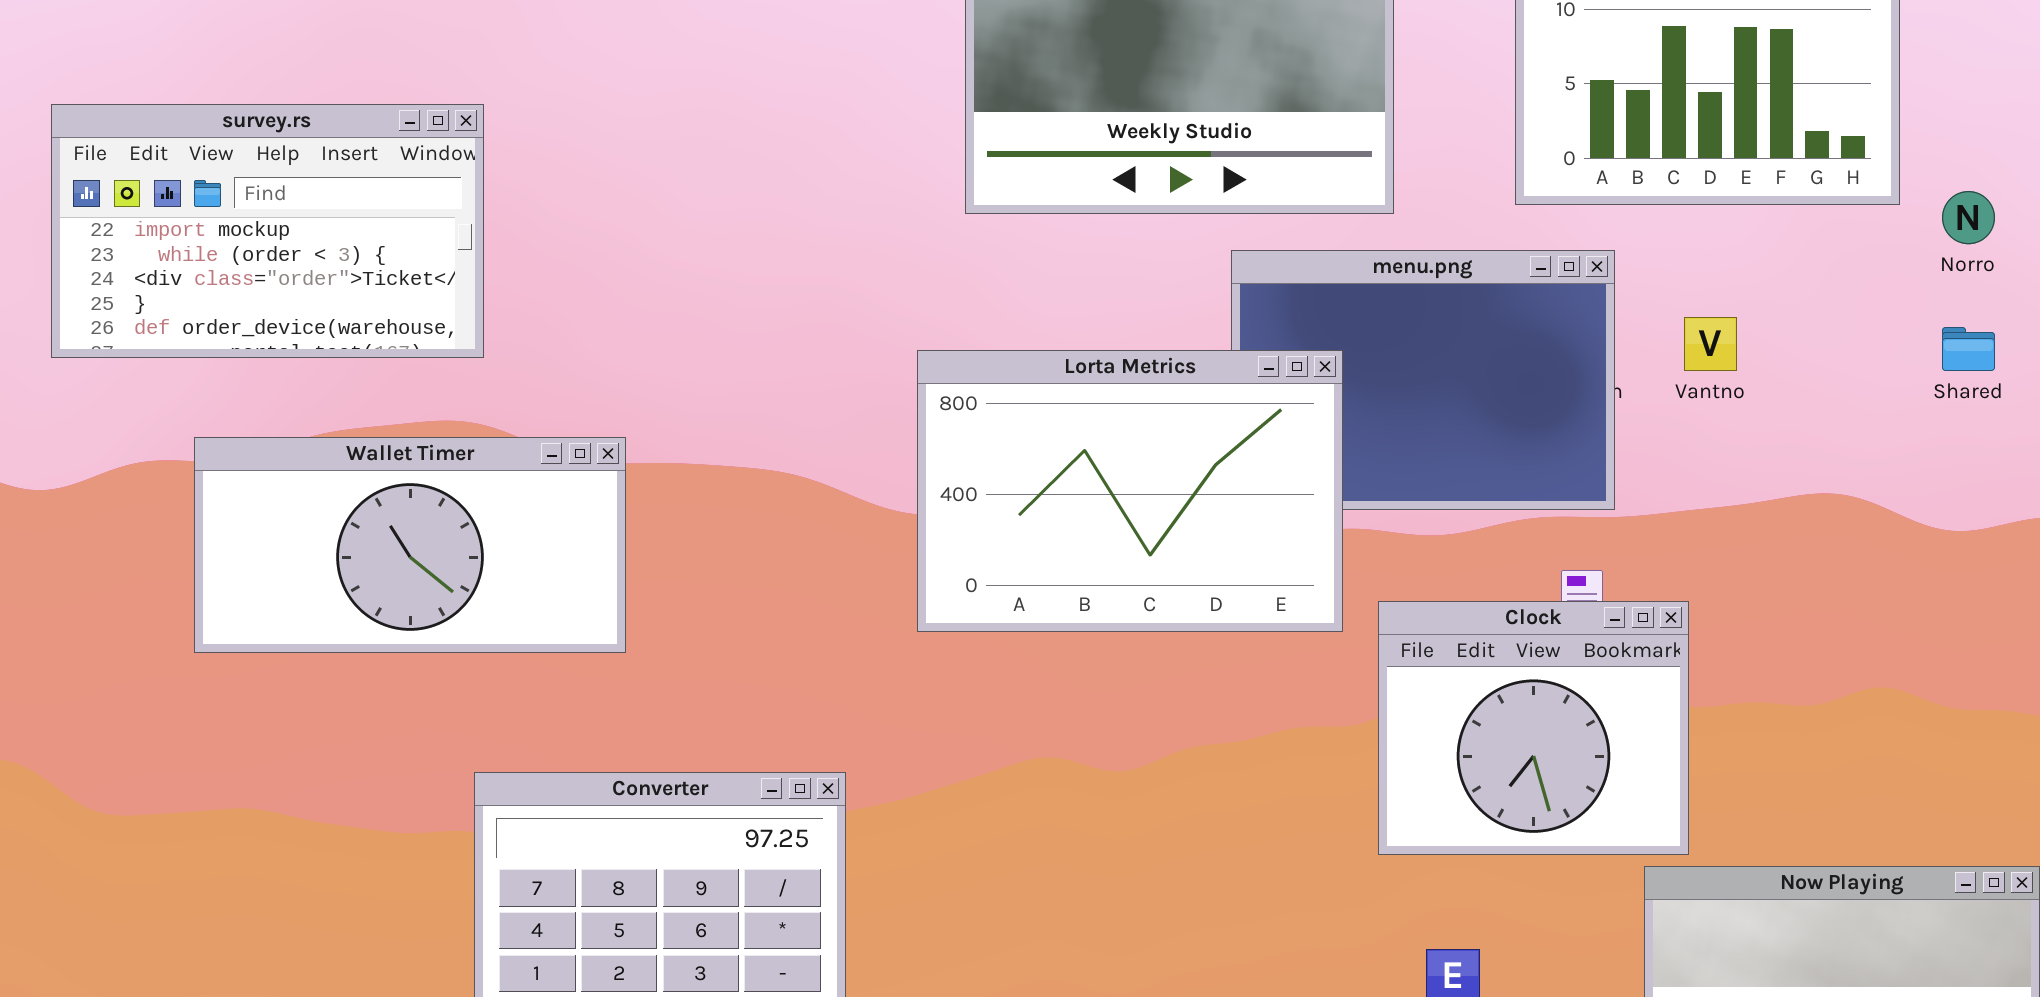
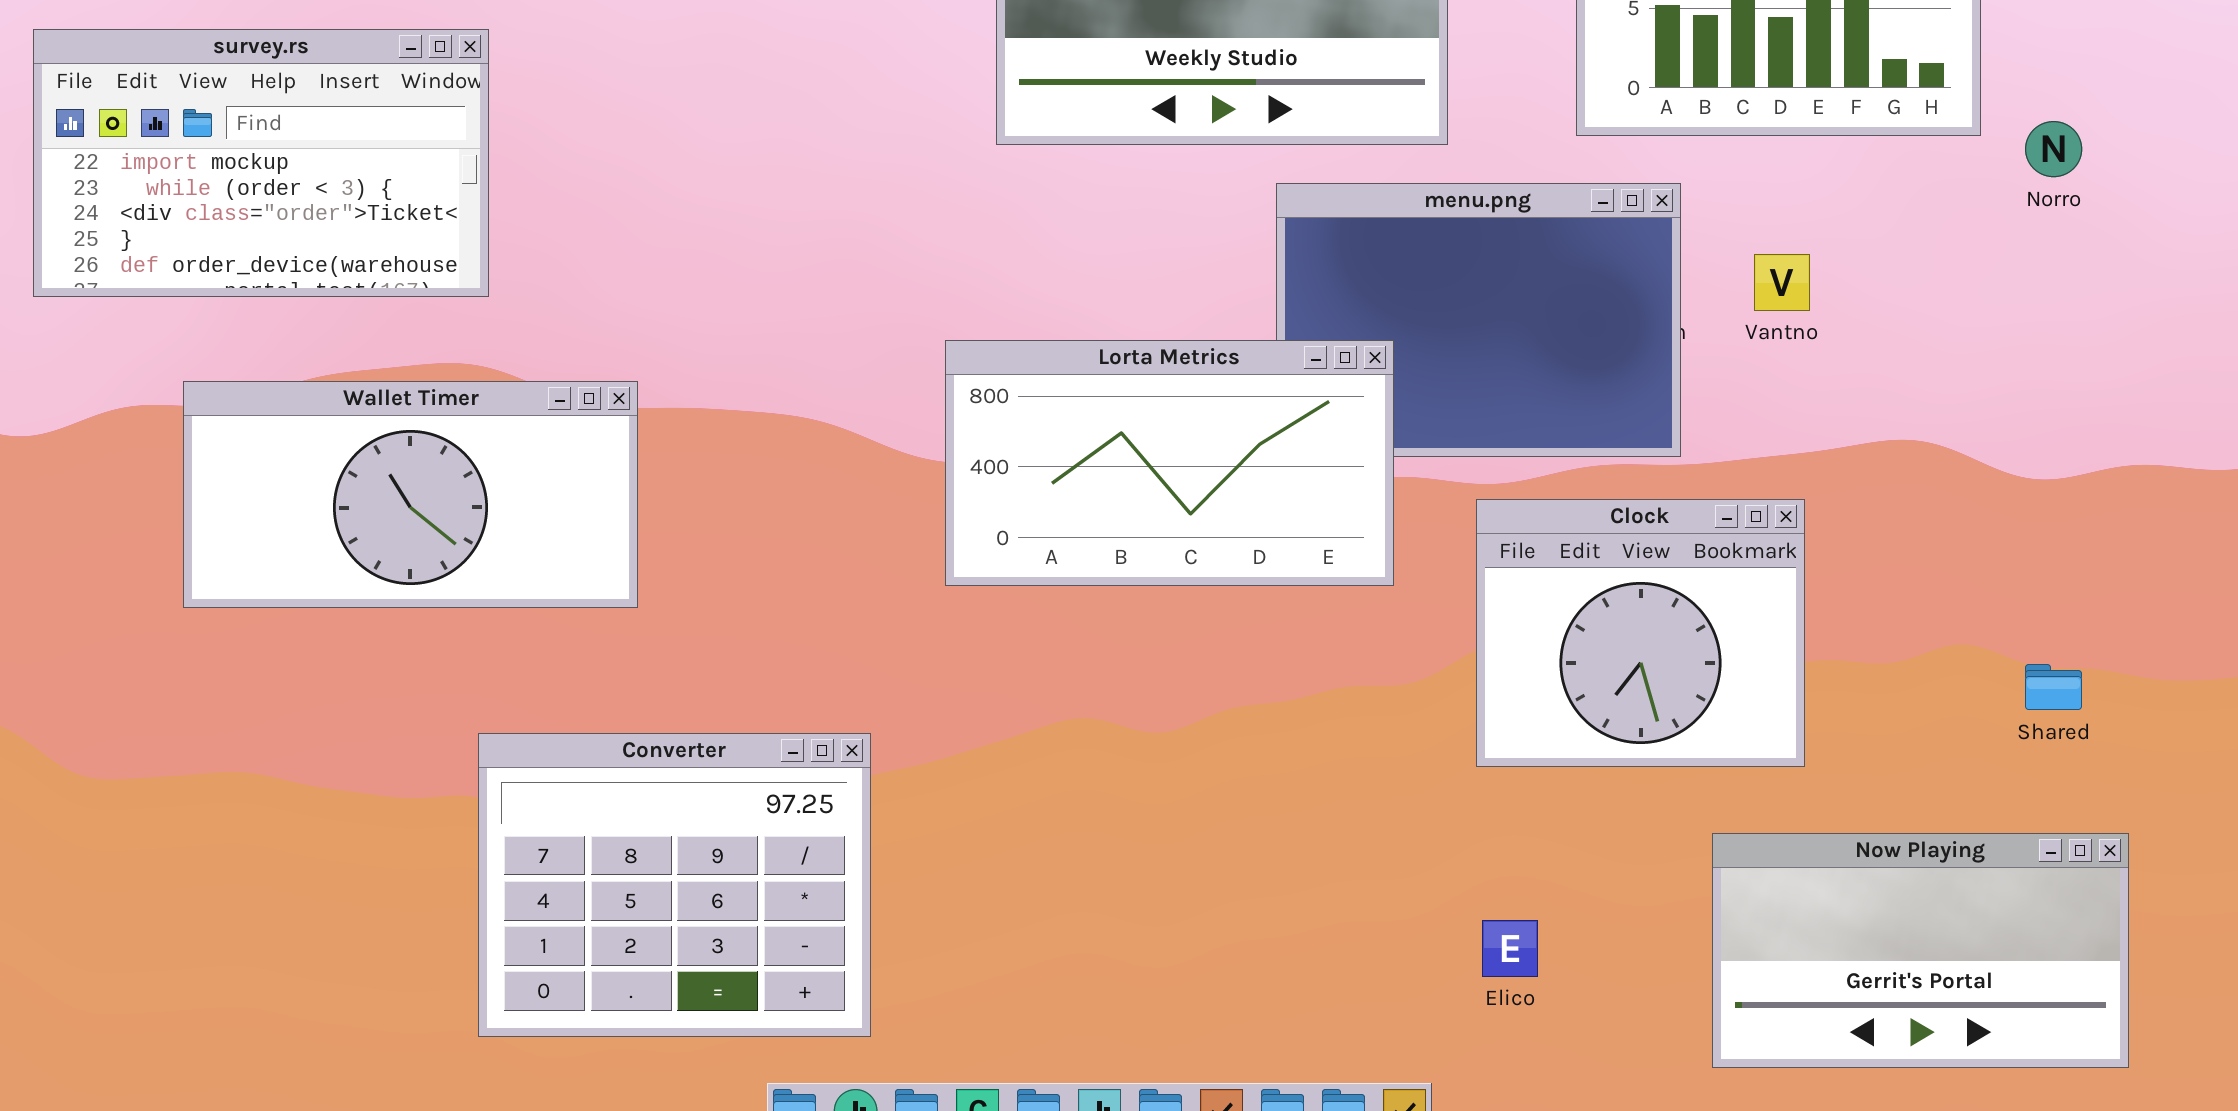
Shared: [1942,327,1995,371] -> [2025,664,2082,710], moved
Lorta Metrics: [917,350,1343,632] -> [945,340,1394,586], resized
Clock: [1378,601,1689,855] -> [1476,499,1805,767], moved

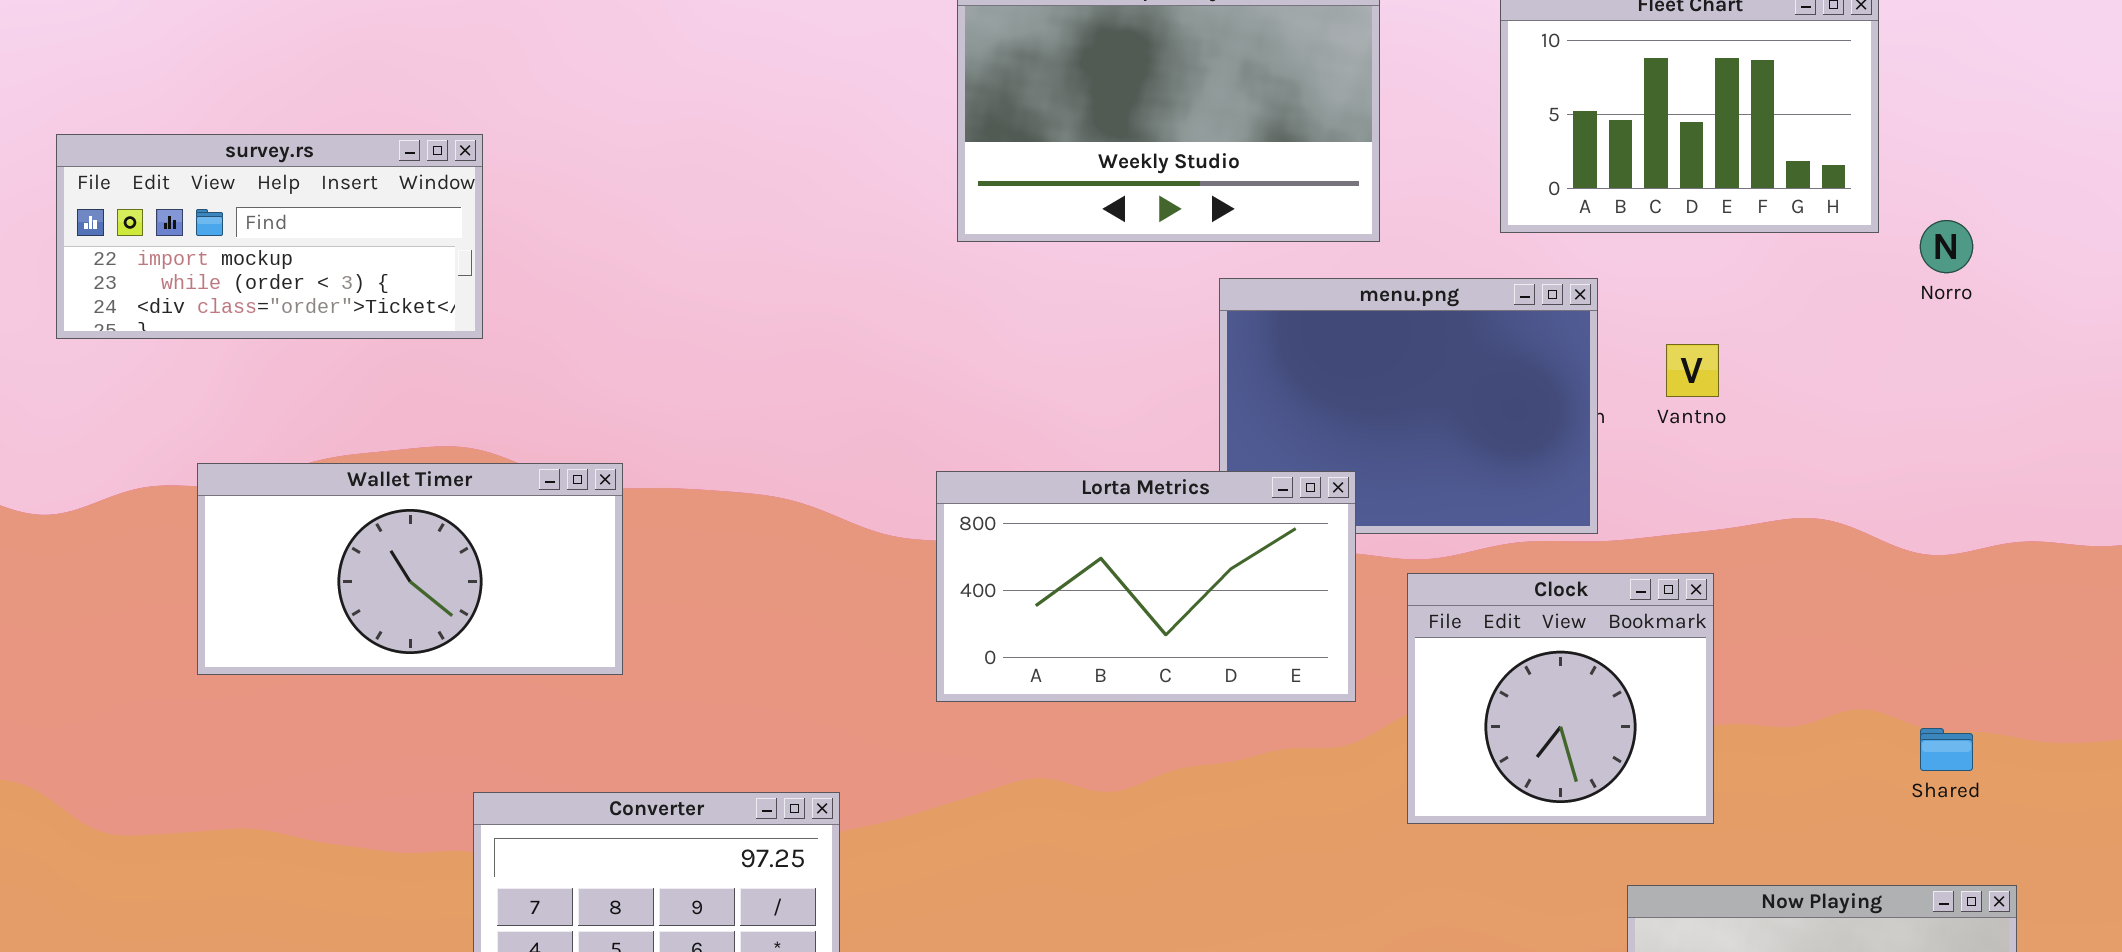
survey.rs: [33,29,489,297] -> [56,134,483,339], resized
Lorta Metrics: [945,340,1394,586] -> [936,471,1356,702], moved

